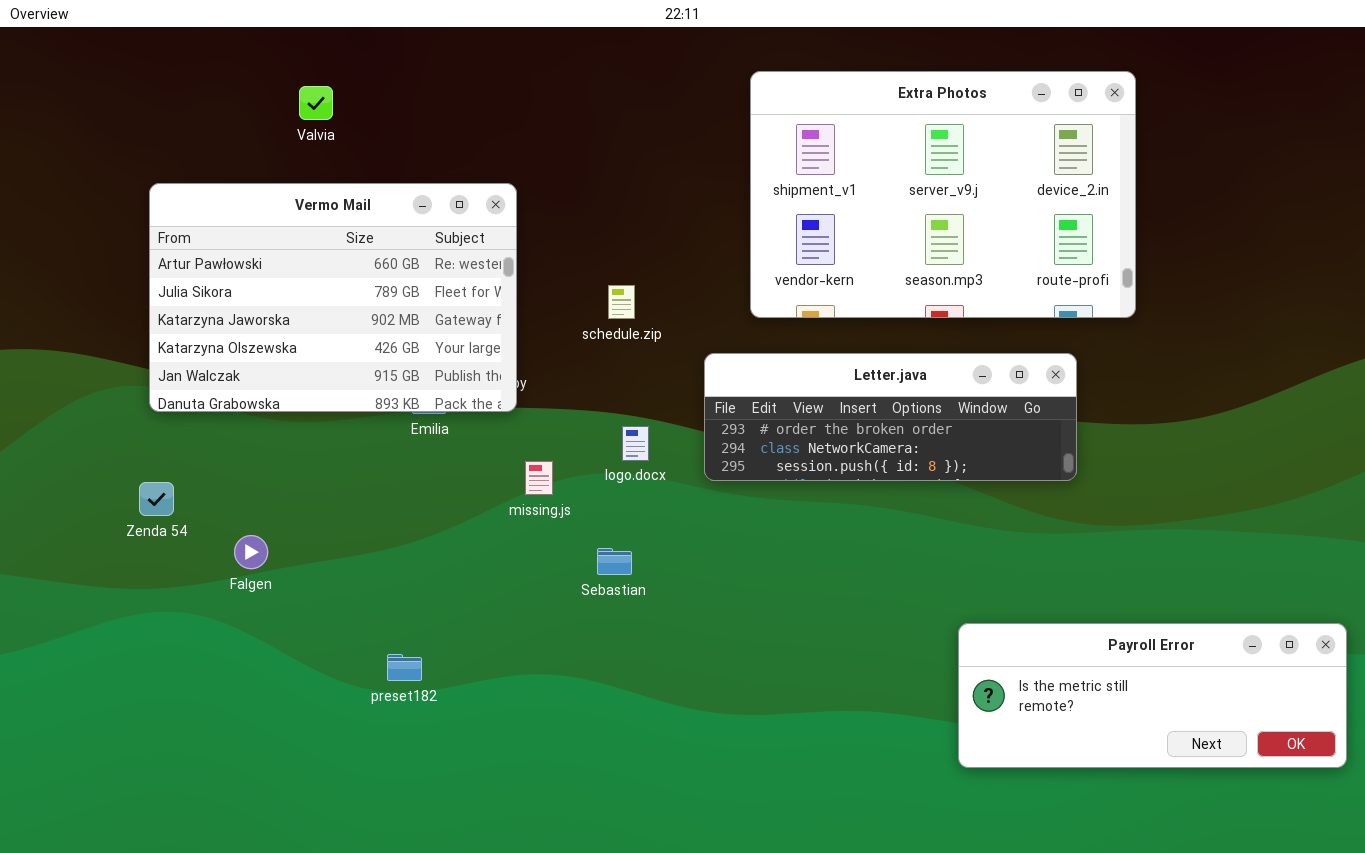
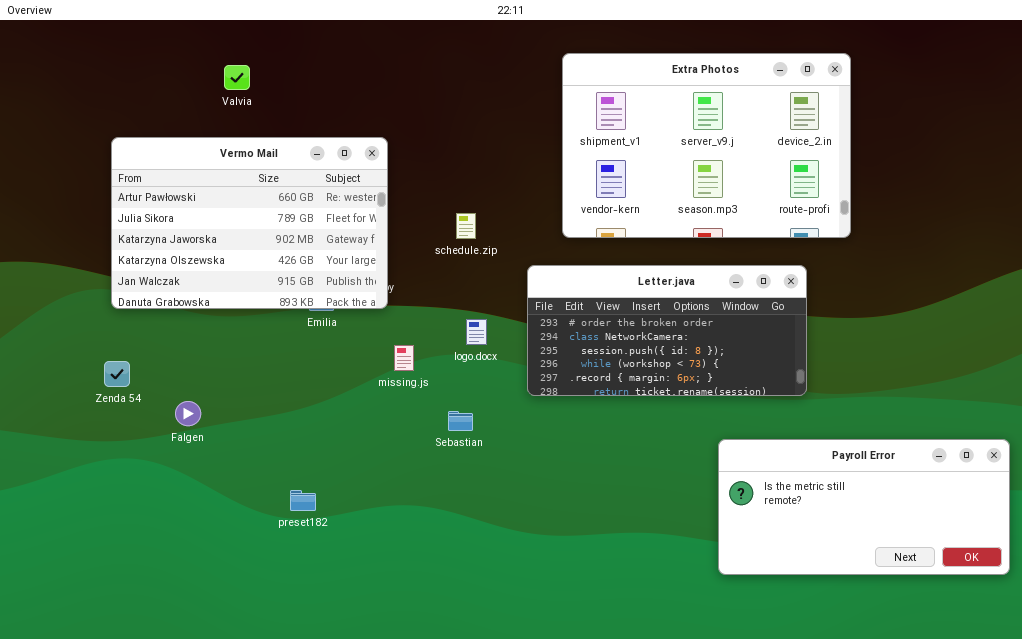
Letter.java: [704,353,1077,481] -> [527,265,807,396], resized
Payroll Error: [958,623,1347,768] -> [718,439,1010,575], resized

